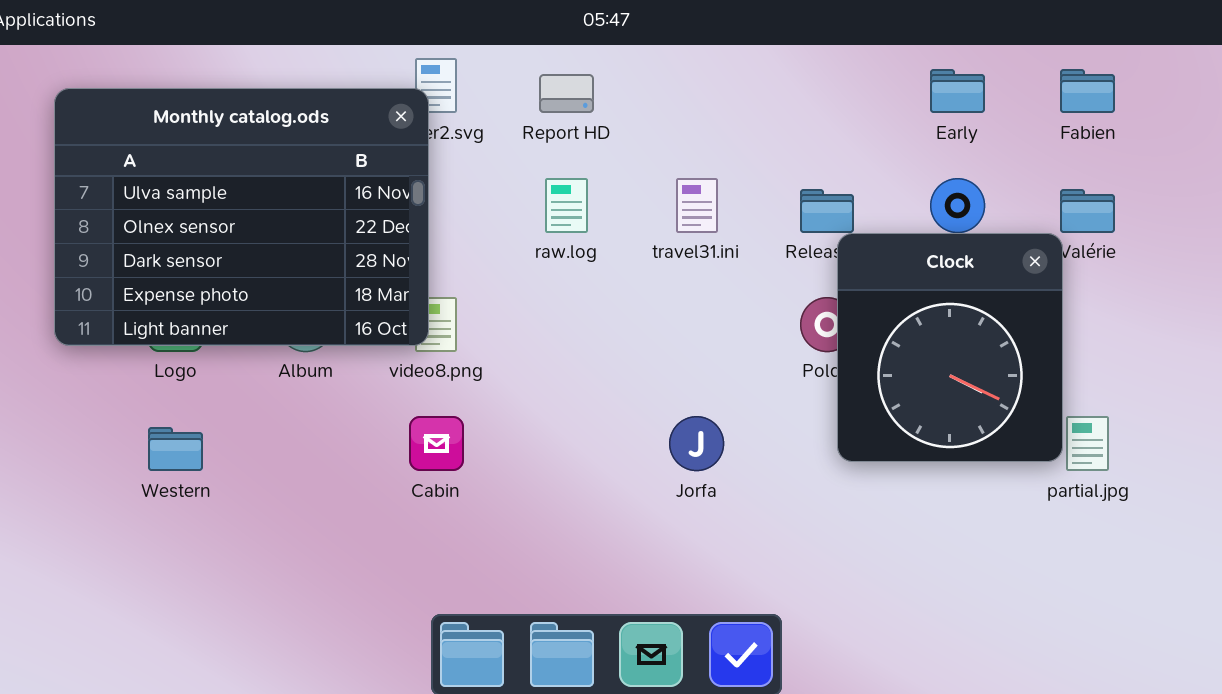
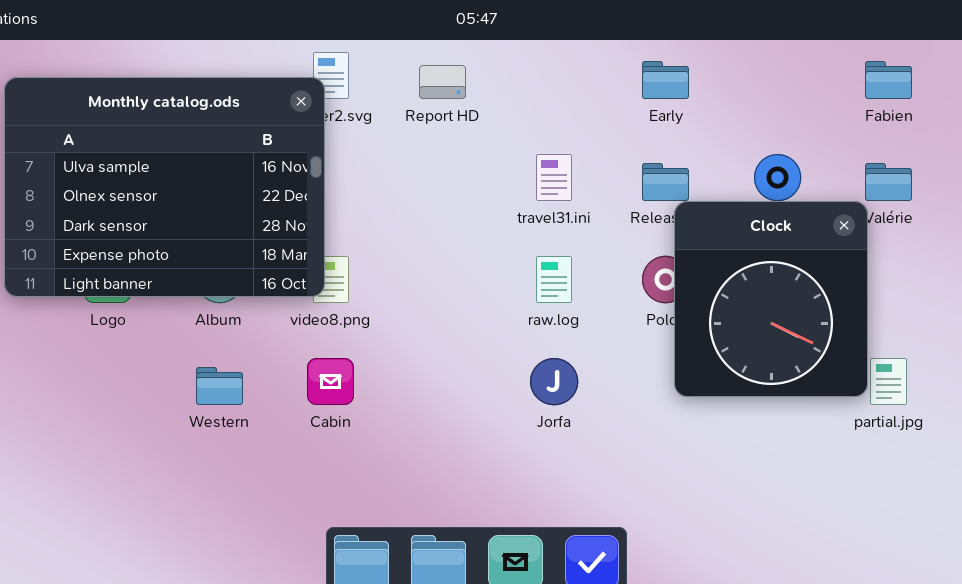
Early: [930,69,985,113] -> [642,61,689,99], moved
raw.log: [545,178,588,233] -> [536,256,572,303], moved
Western: [148,427,203,471] -> [196,367,243,405], moved

